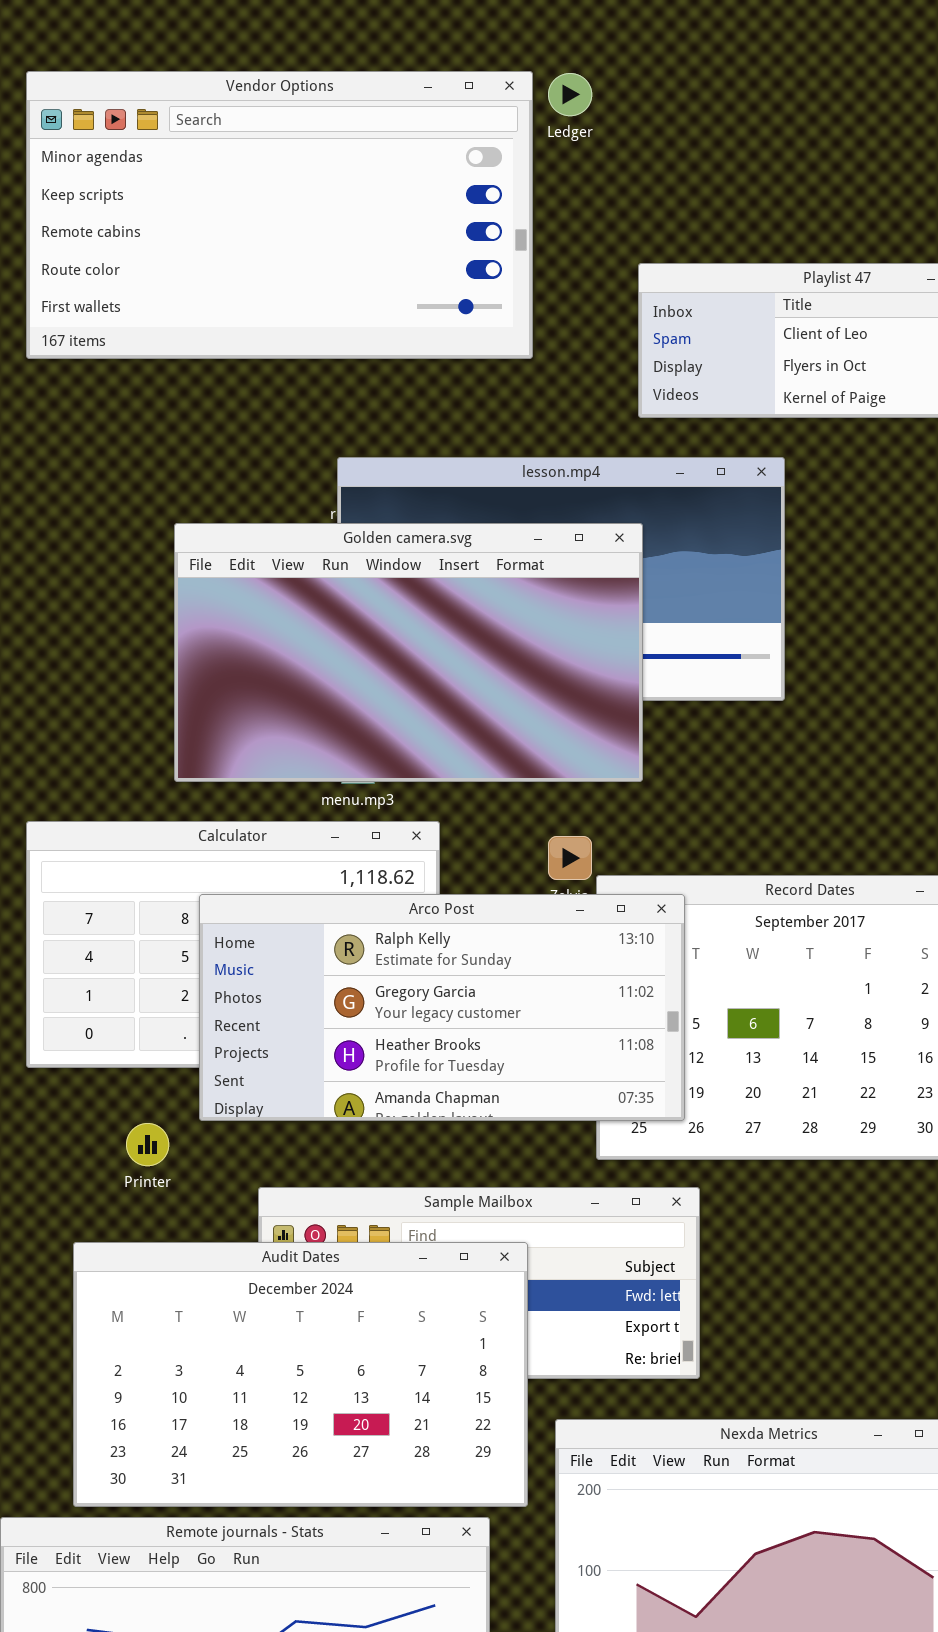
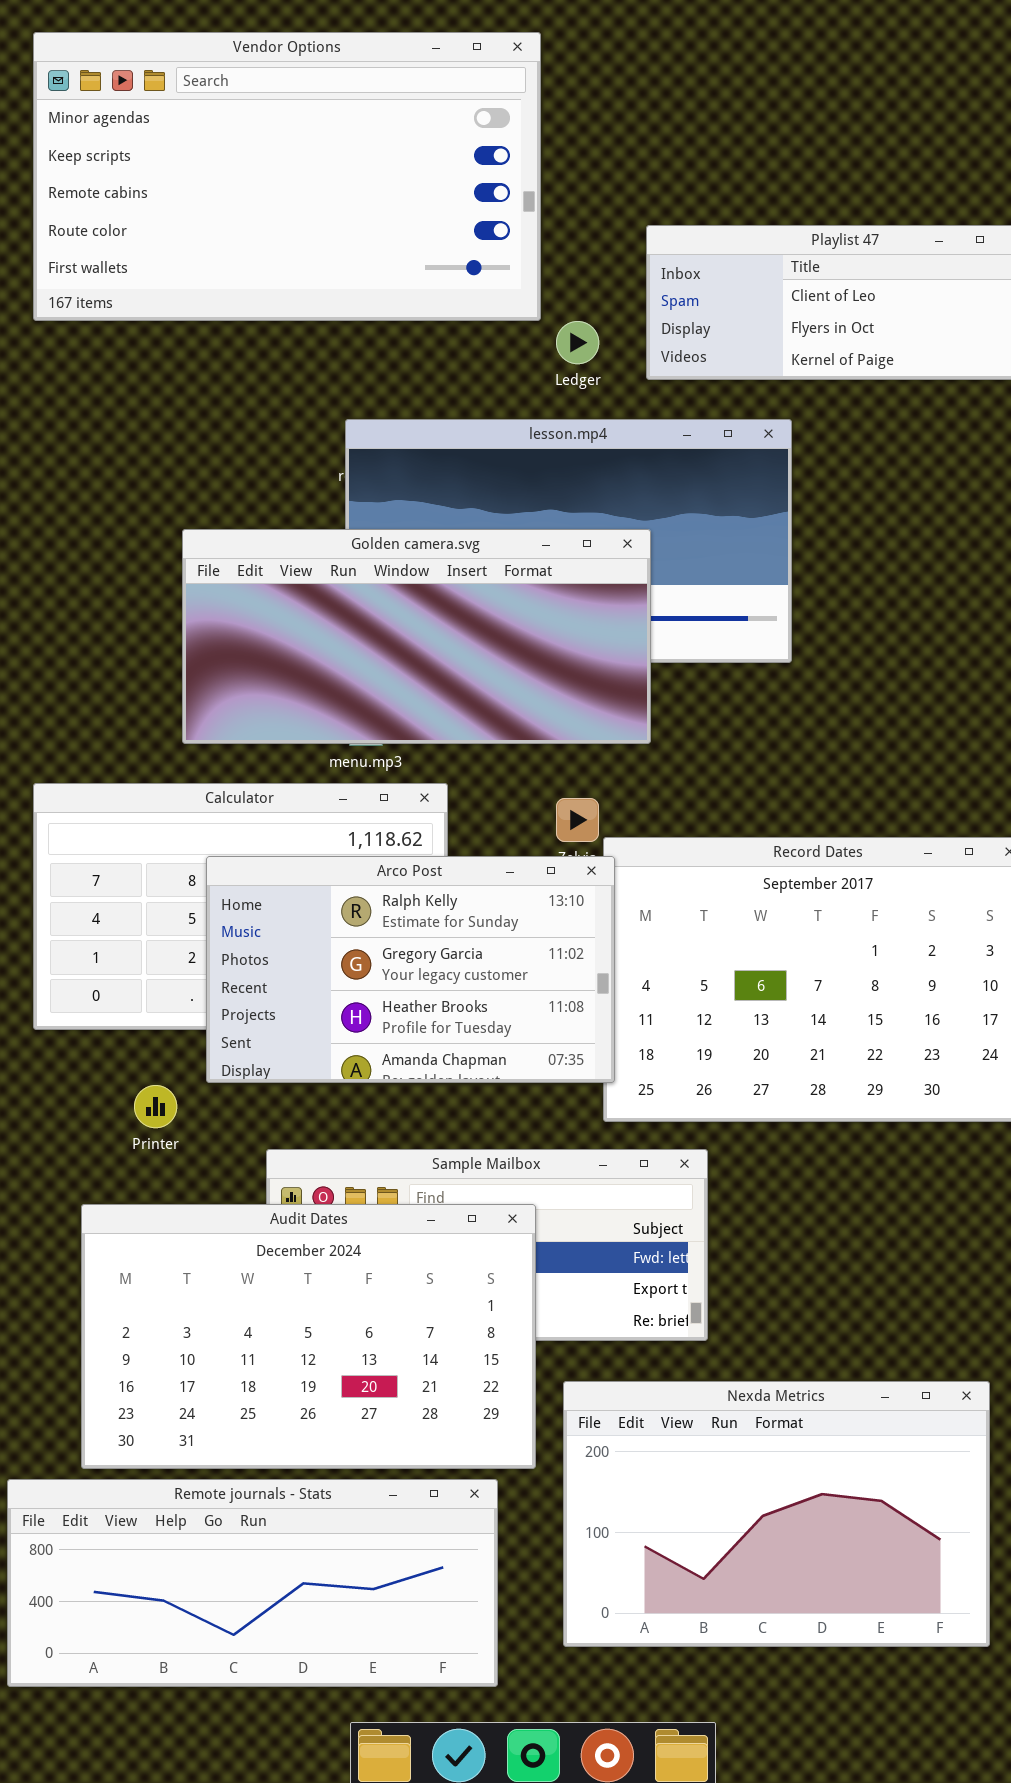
Ledger: [548,73,592,116] -> [556,321,599,364], moved
Golden camera.svg: [174,523,643,782] -> [182,529,651,744], resized
Arco Post: [199,894,685,1121] -> [206,856,615,1083], resized

